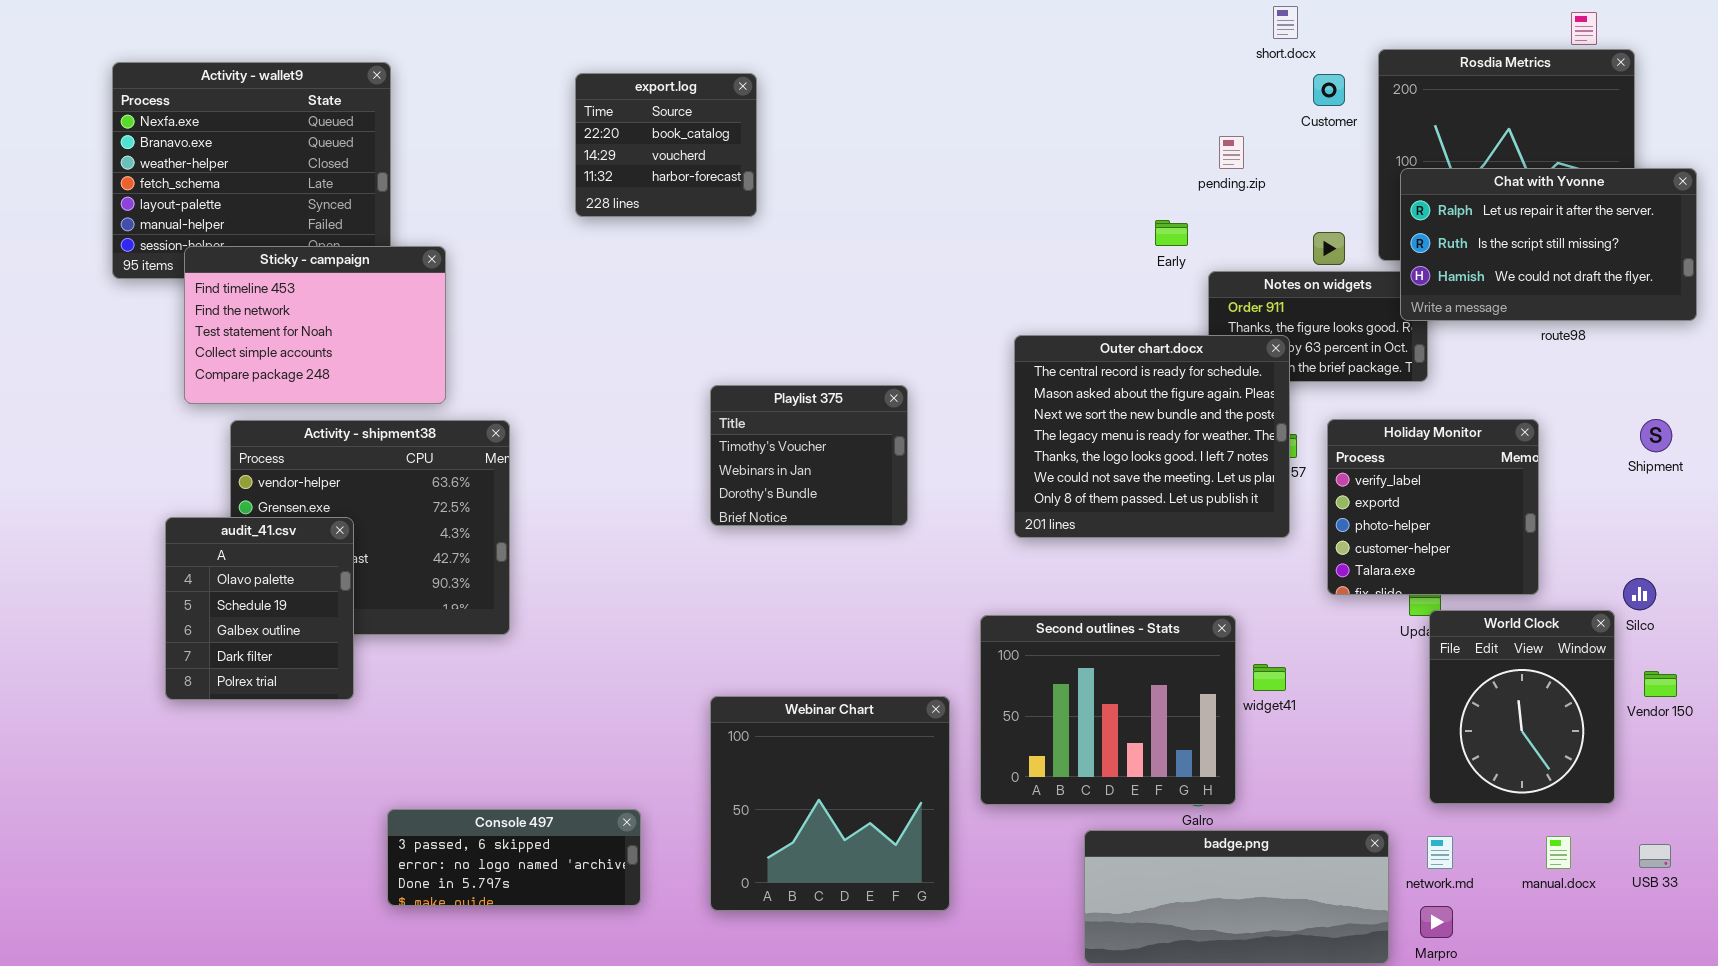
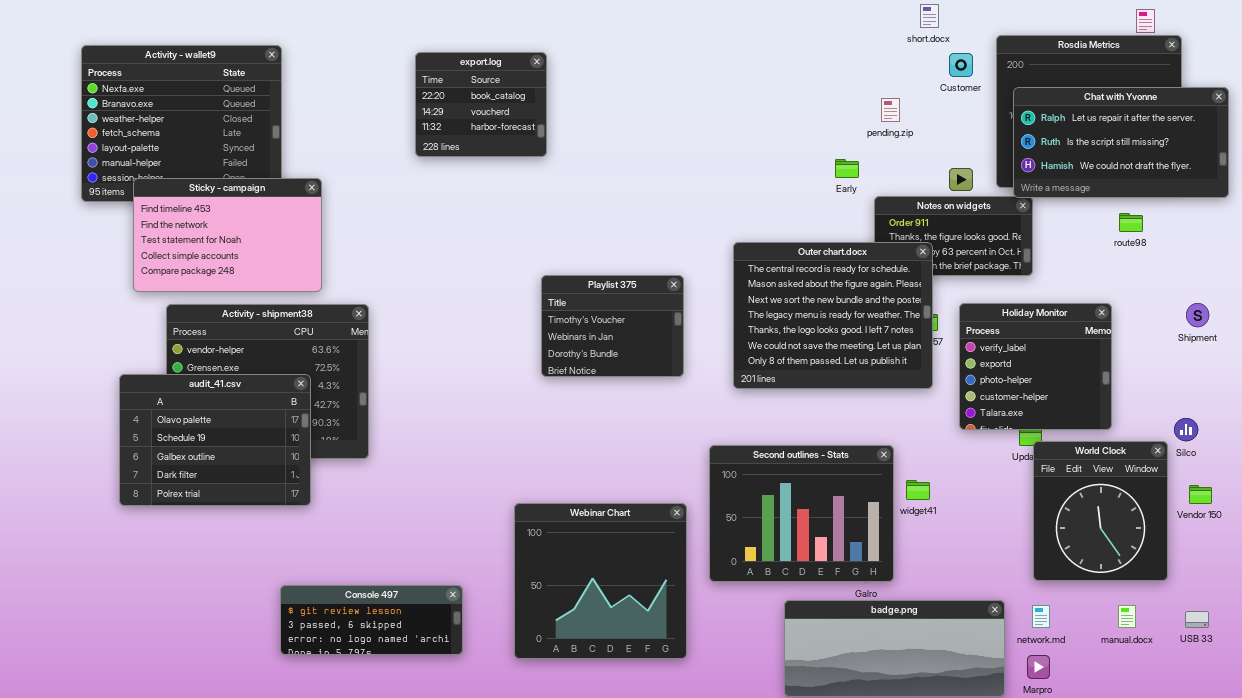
Chat with Yvonne: [1400,168,1697,321] -> [1013,87,1229,198], moved
Playlist 375: [710,385,908,526] -> [541,275,684,377], moved
audit_41.csv: [165,517,354,700] -> [119,374,311,506], resized
Console 497: [387,809,641,906] -> [280,585,463,655], scrolled up 1 row

